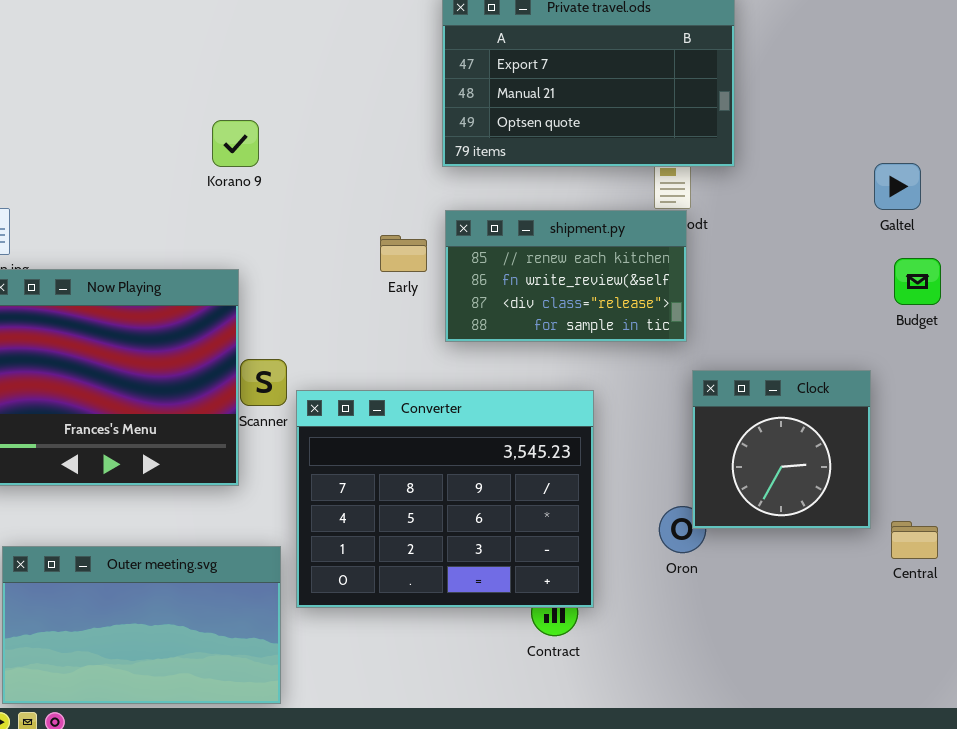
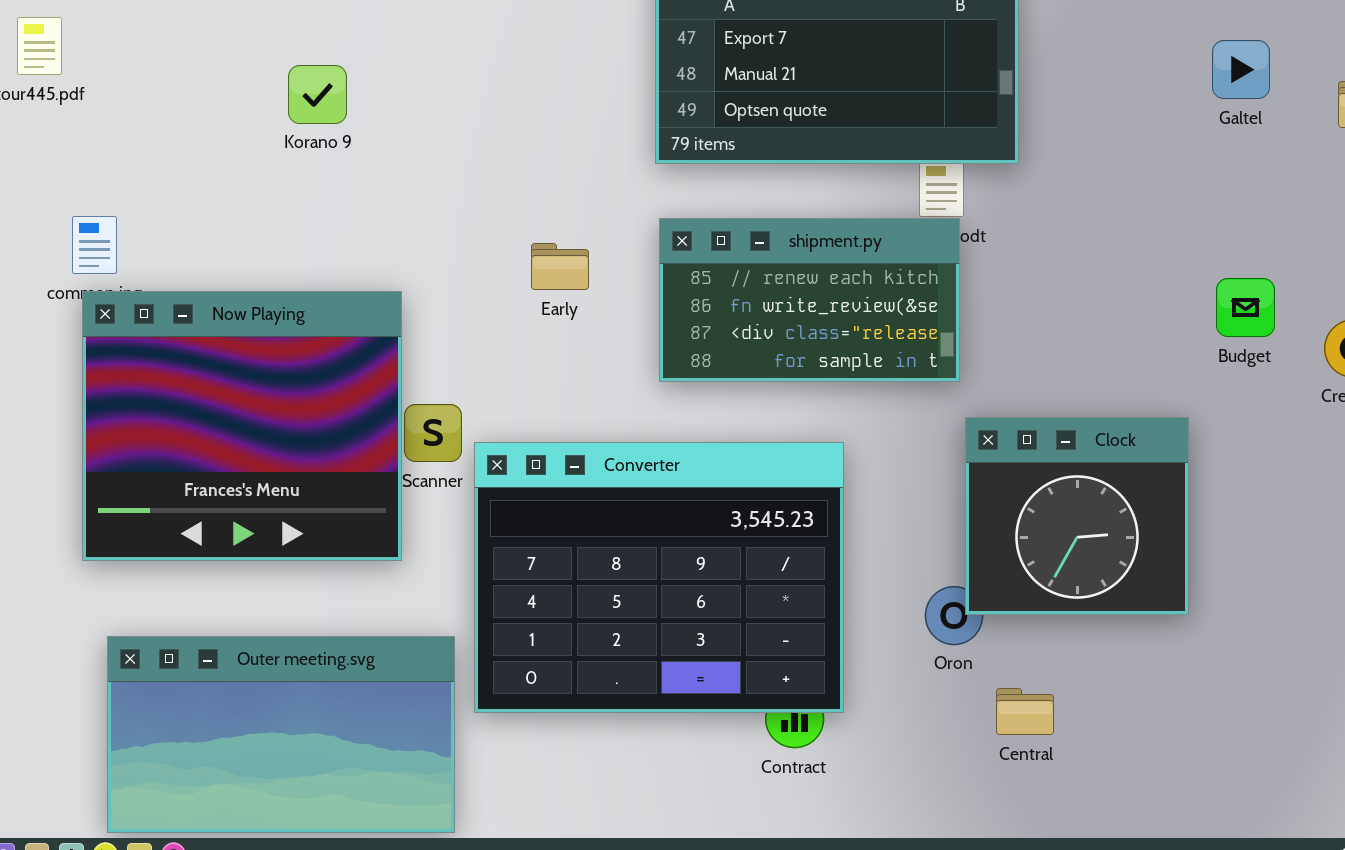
Korano 9: [212,120,259,167] -> [288,65,347,124], moved
Galtel: [874,163,921,210] -> [1212,40,1270,99], moved
Early: [380,235,427,272] -> [531,243,589,290], moved
Central: [891,521,938,559] -> [996,688,1054,735], moved

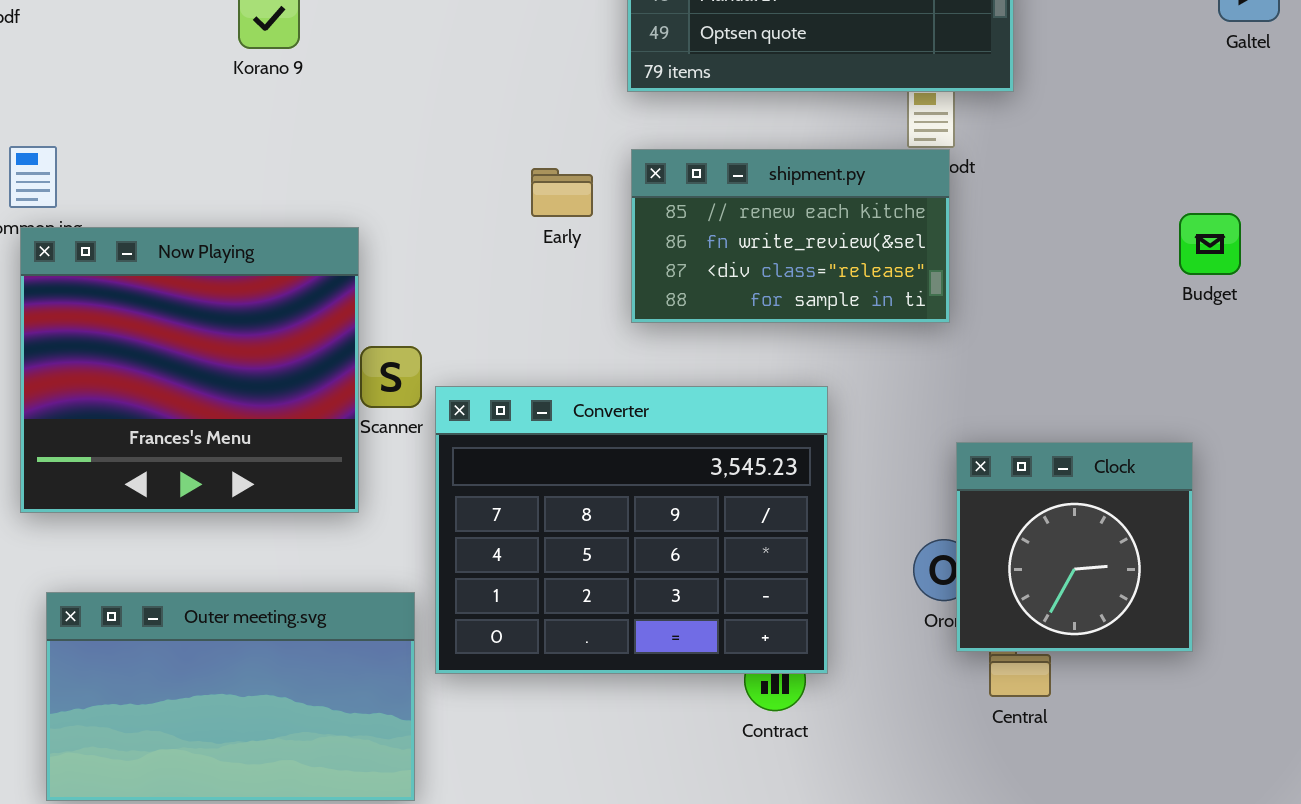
Early: [531,243,589,290] -> [531,168,593,217], moved
Budget: [1216,278,1275,337] -> [1179,213,1241,275], moved
Clock: [965,417,1189,615] -> [956,442,1193,652], moved

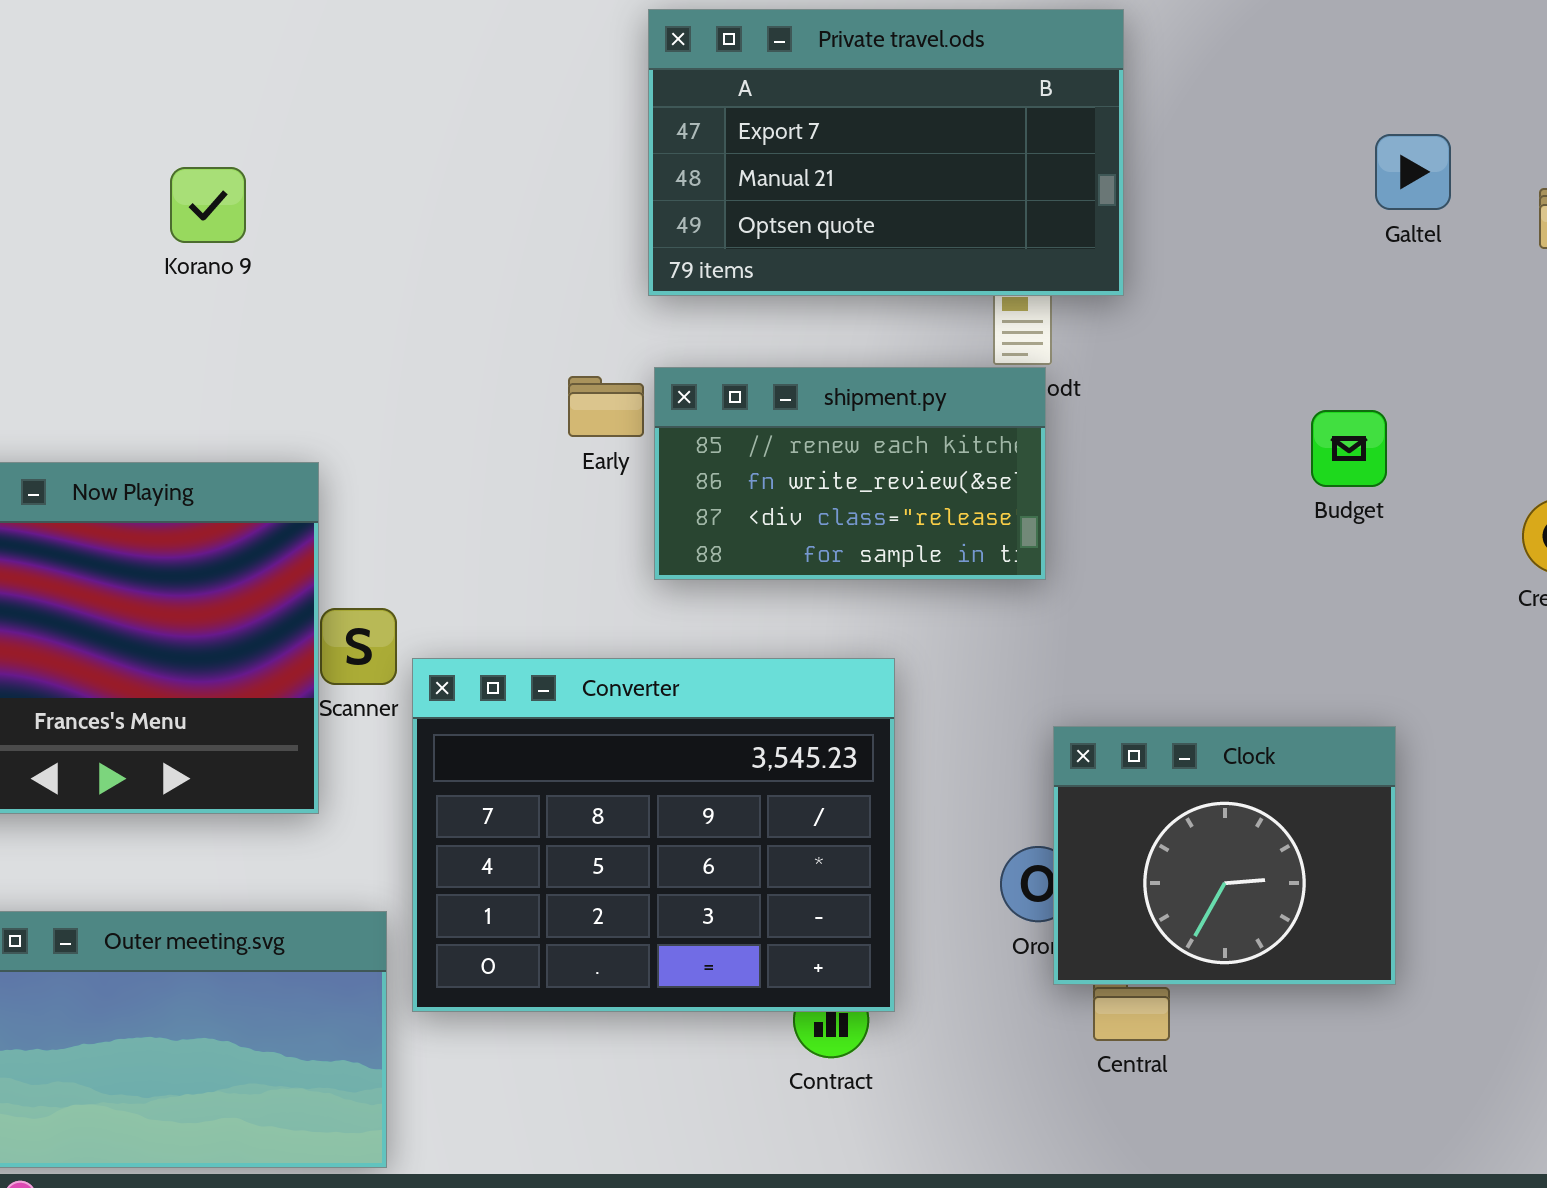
Early: [531,168,593,217] -> [568,376,644,437], moved
Budget: [1179,213,1241,275] -> [1311,410,1387,487], moved
Clock: [956,442,1193,652] -> [1053,726,1396,985], resized

